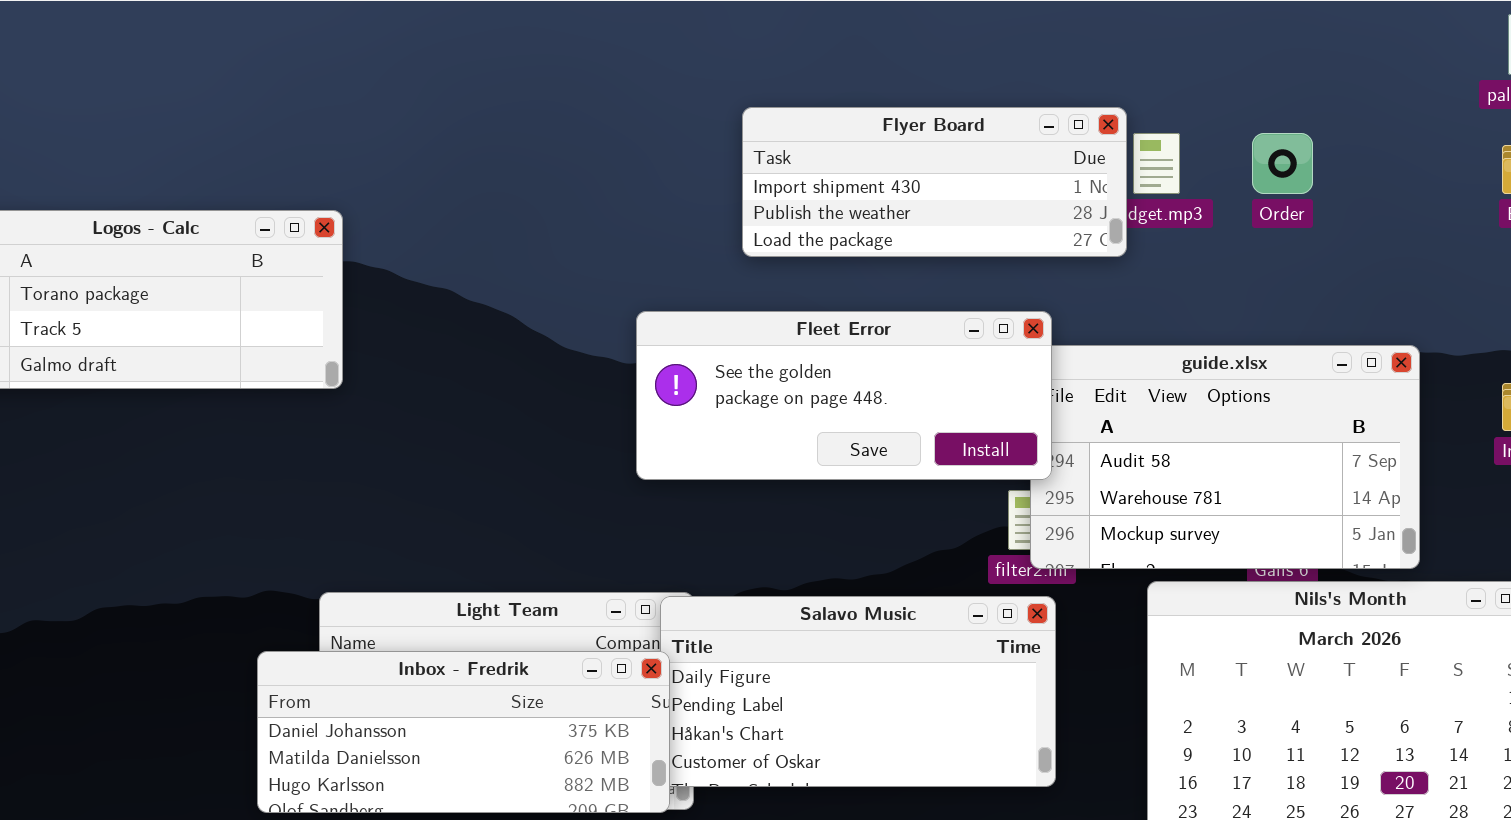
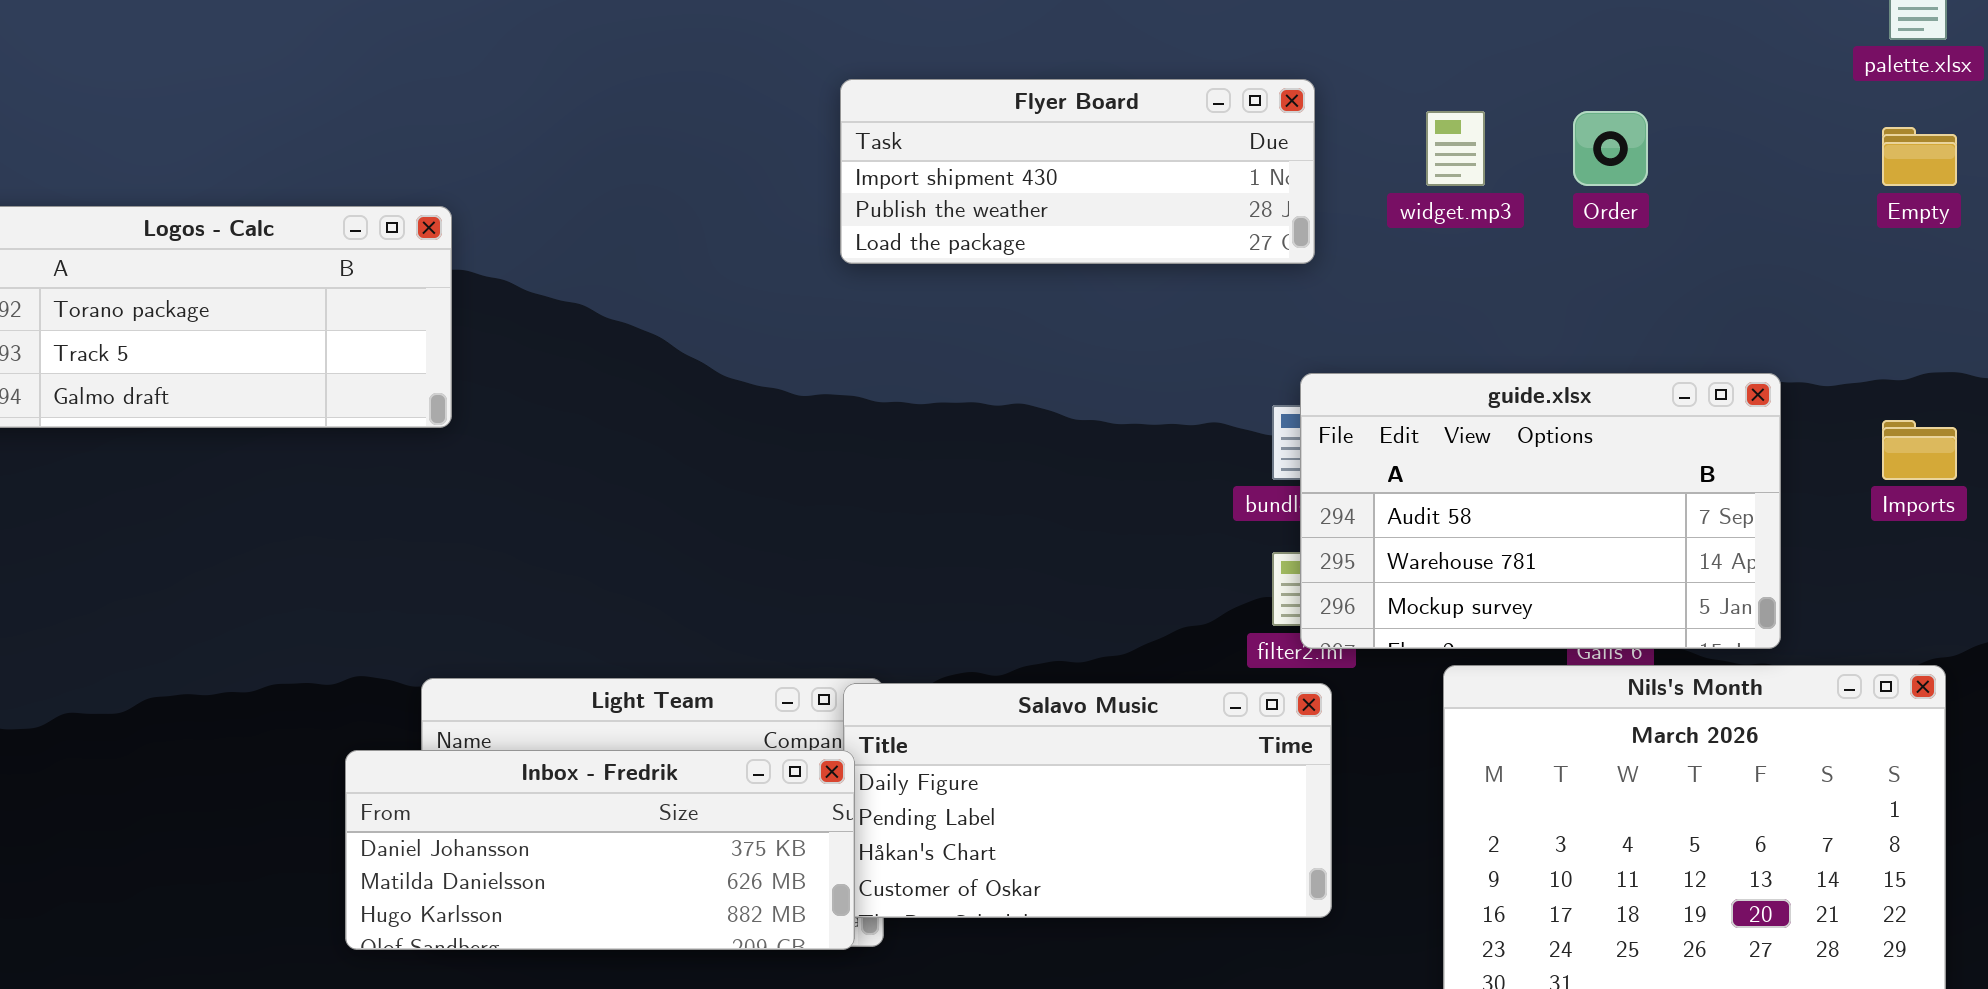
Flyer Board: [742,107,1127,257] -> [840,79,1315,264], moved
Fleet Error: [636,311,1052,480] -> none, closed

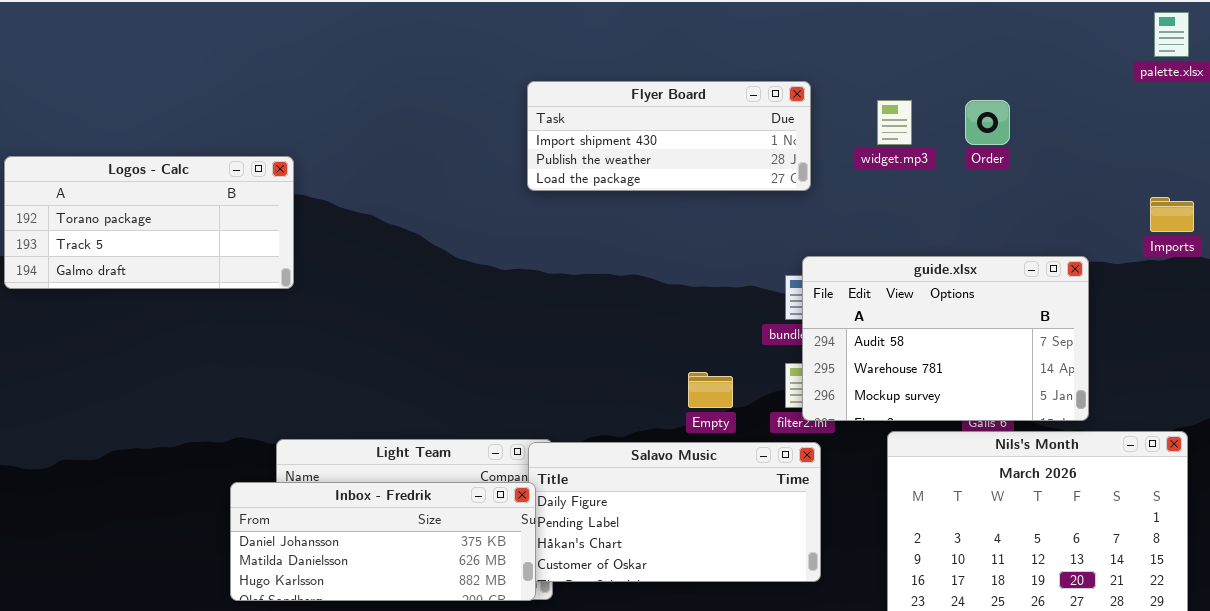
Empty: [1882,127,1957,186] -> [688,372,733,408], moved
Imports: [1882,420,1957,480] -> [1150,197,1194,232], moved

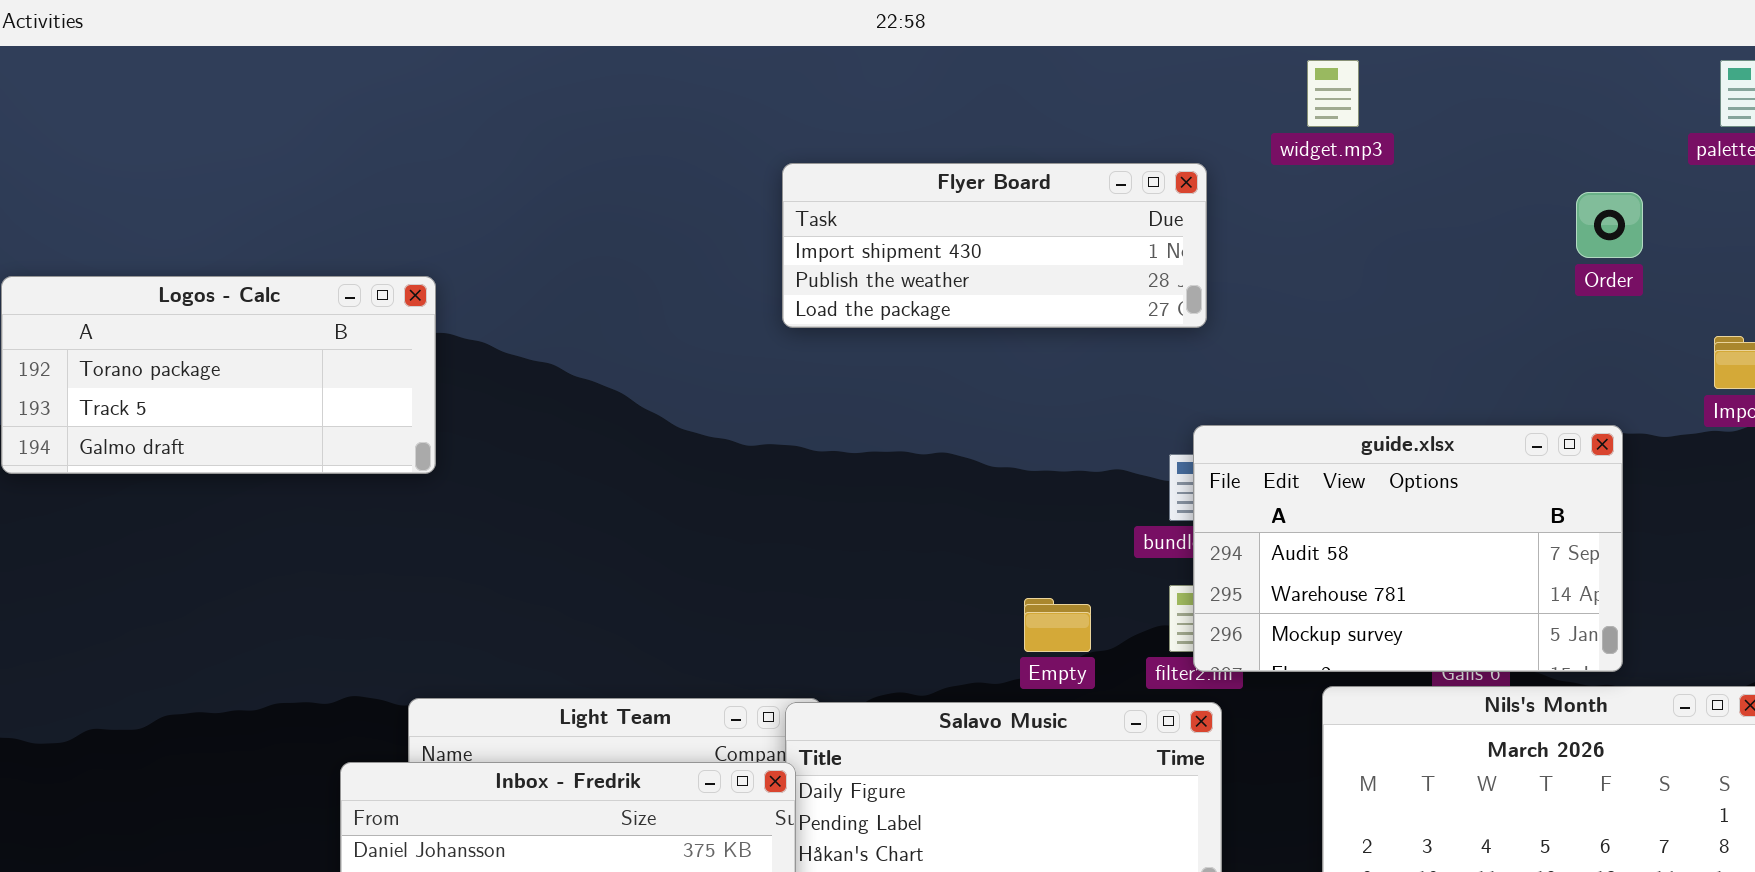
widget.mp3: [877,100,912,145] -> [1307,60,1359,127], moved
Order: [965,100,1010,145] -> [1576,192,1643,258], moved

